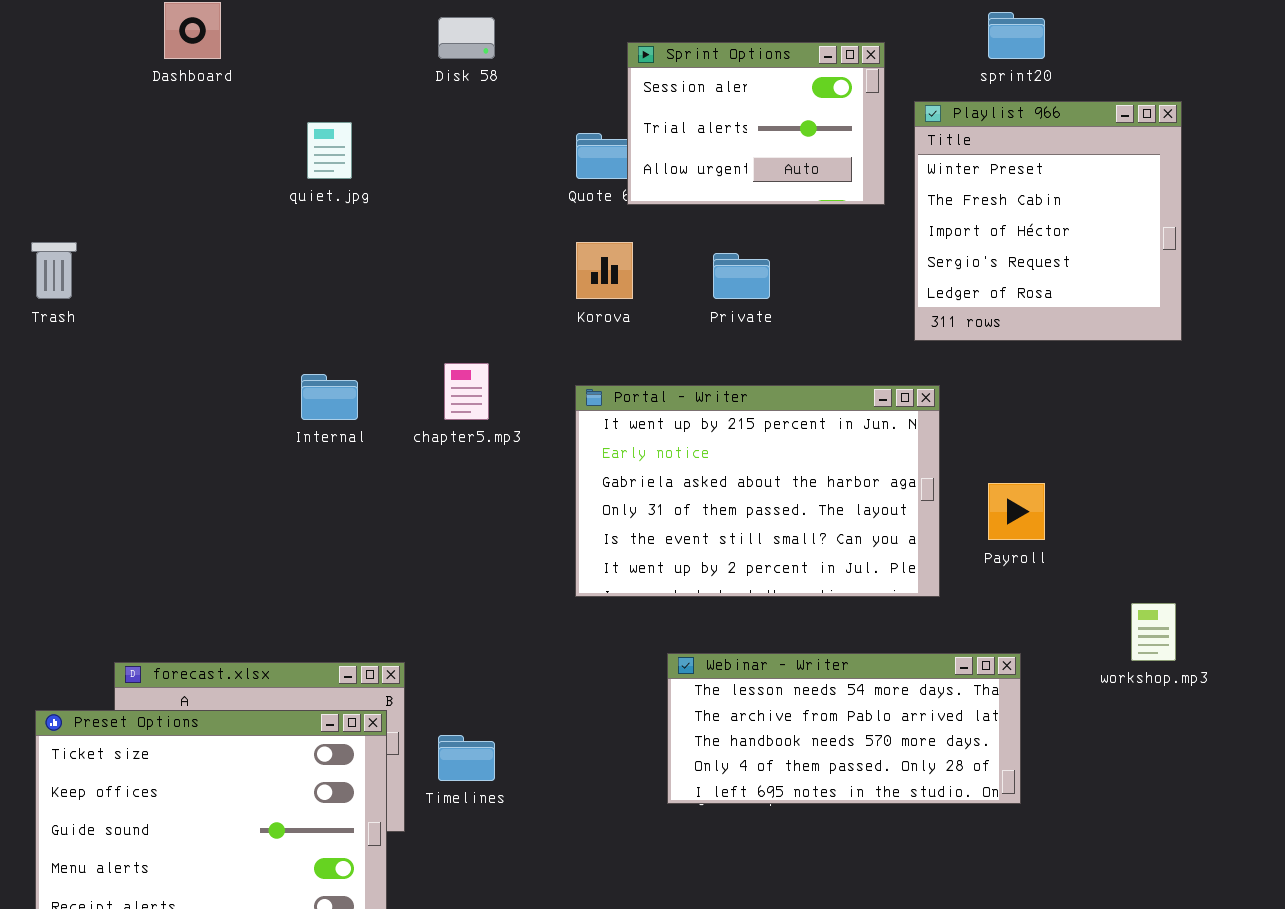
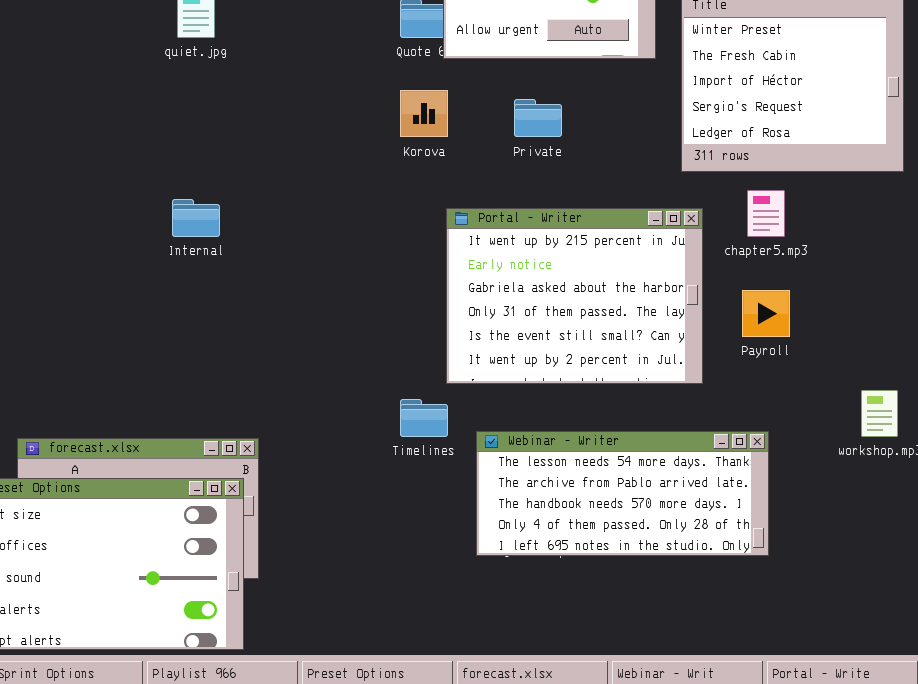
chapter5.mp3: [444,363,489,420] -> [747,190,785,237], moved
Portal - Writer: [575,385,940,597] -> [446,208,703,384], resized
Timelines: [438,735,495,781] -> [400,399,448,437], moved

